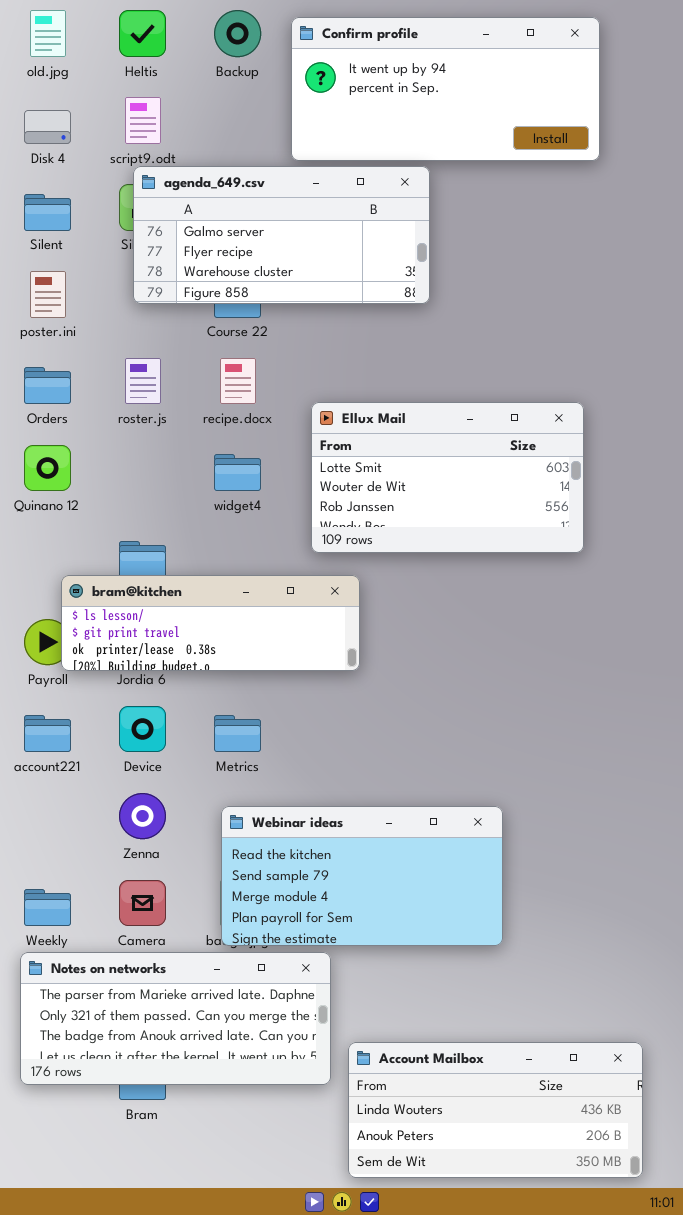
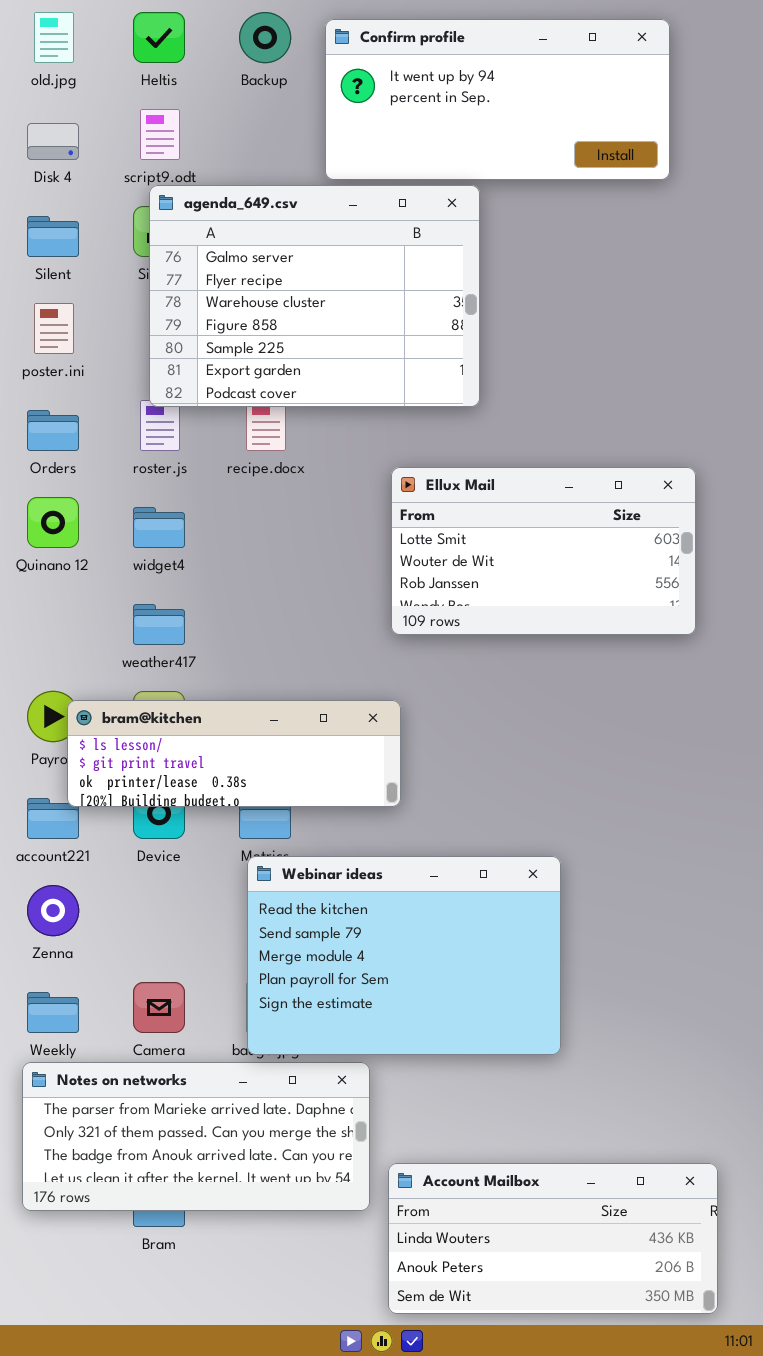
agenda_649.csv: [133,166,430,304] -> [149,185,480,407], resized
Ellux Mail: [311,402,584,553] -> [391,467,696,635], moved
widget4: [214,454,261,491] -> [133,507,185,548], moved
bram@kitchen: [61,575,360,671] -> [67,700,401,807], moved
Zenna: [119,793,166,839] -> [27,885,79,936], moved
Webinar ideas: [221,806,503,946] -> [247,856,561,1055], resized

